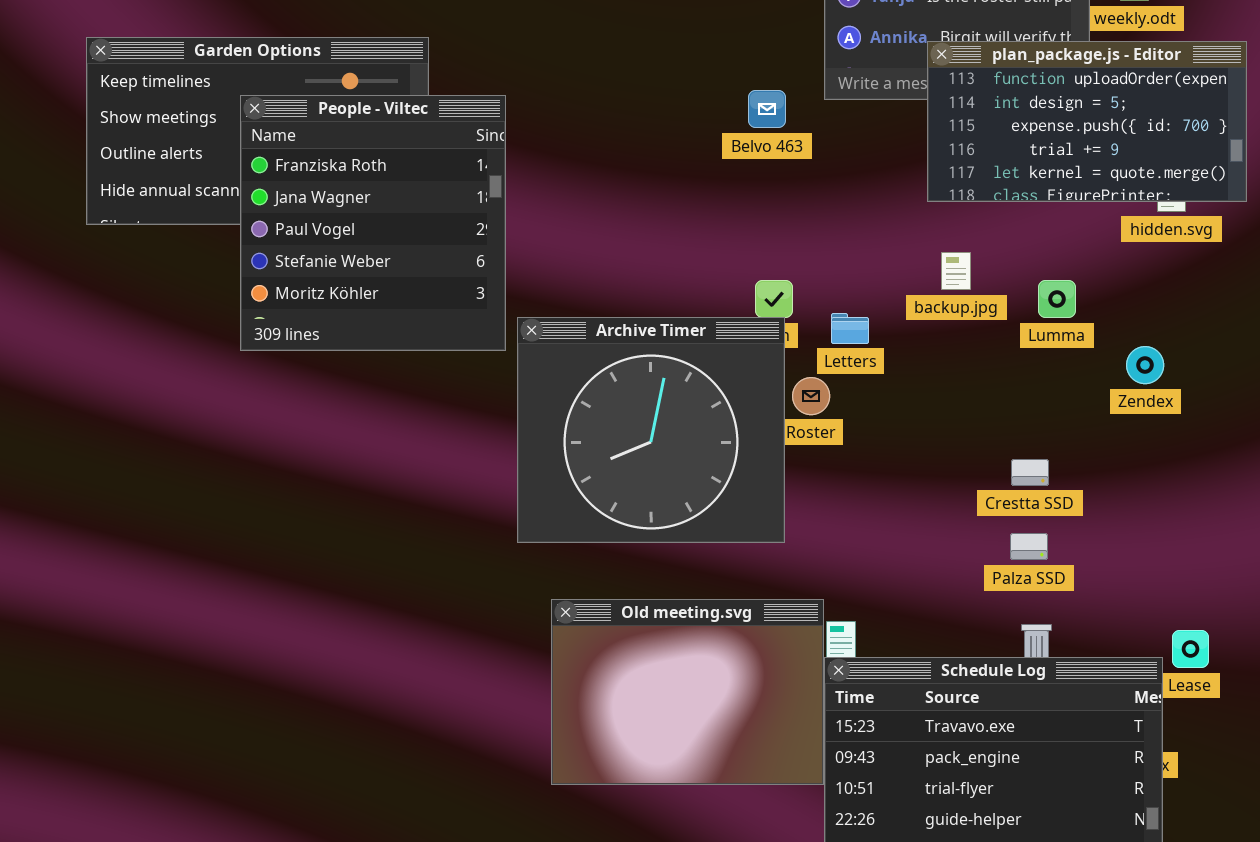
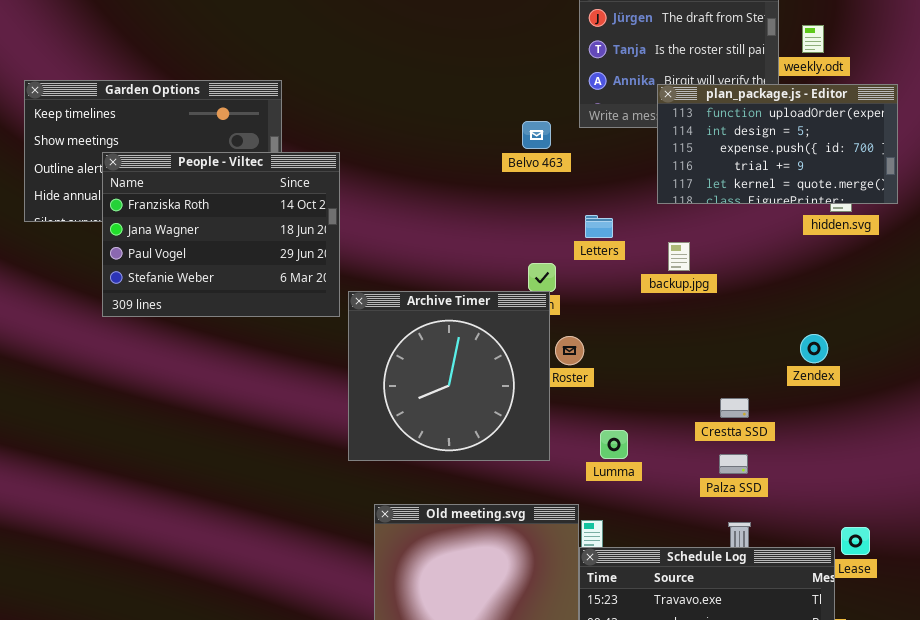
People - Viltec: [240,95,506,351] -> [102,152,340,317], resized
Lumma: [1038,280,1076,318] -> [600,430,628,459], moved
Letters: [831,313,869,344] -> [585,215,613,238], moved
Zendex: [1126,346,1164,384] -> [800,334,828,363], moved

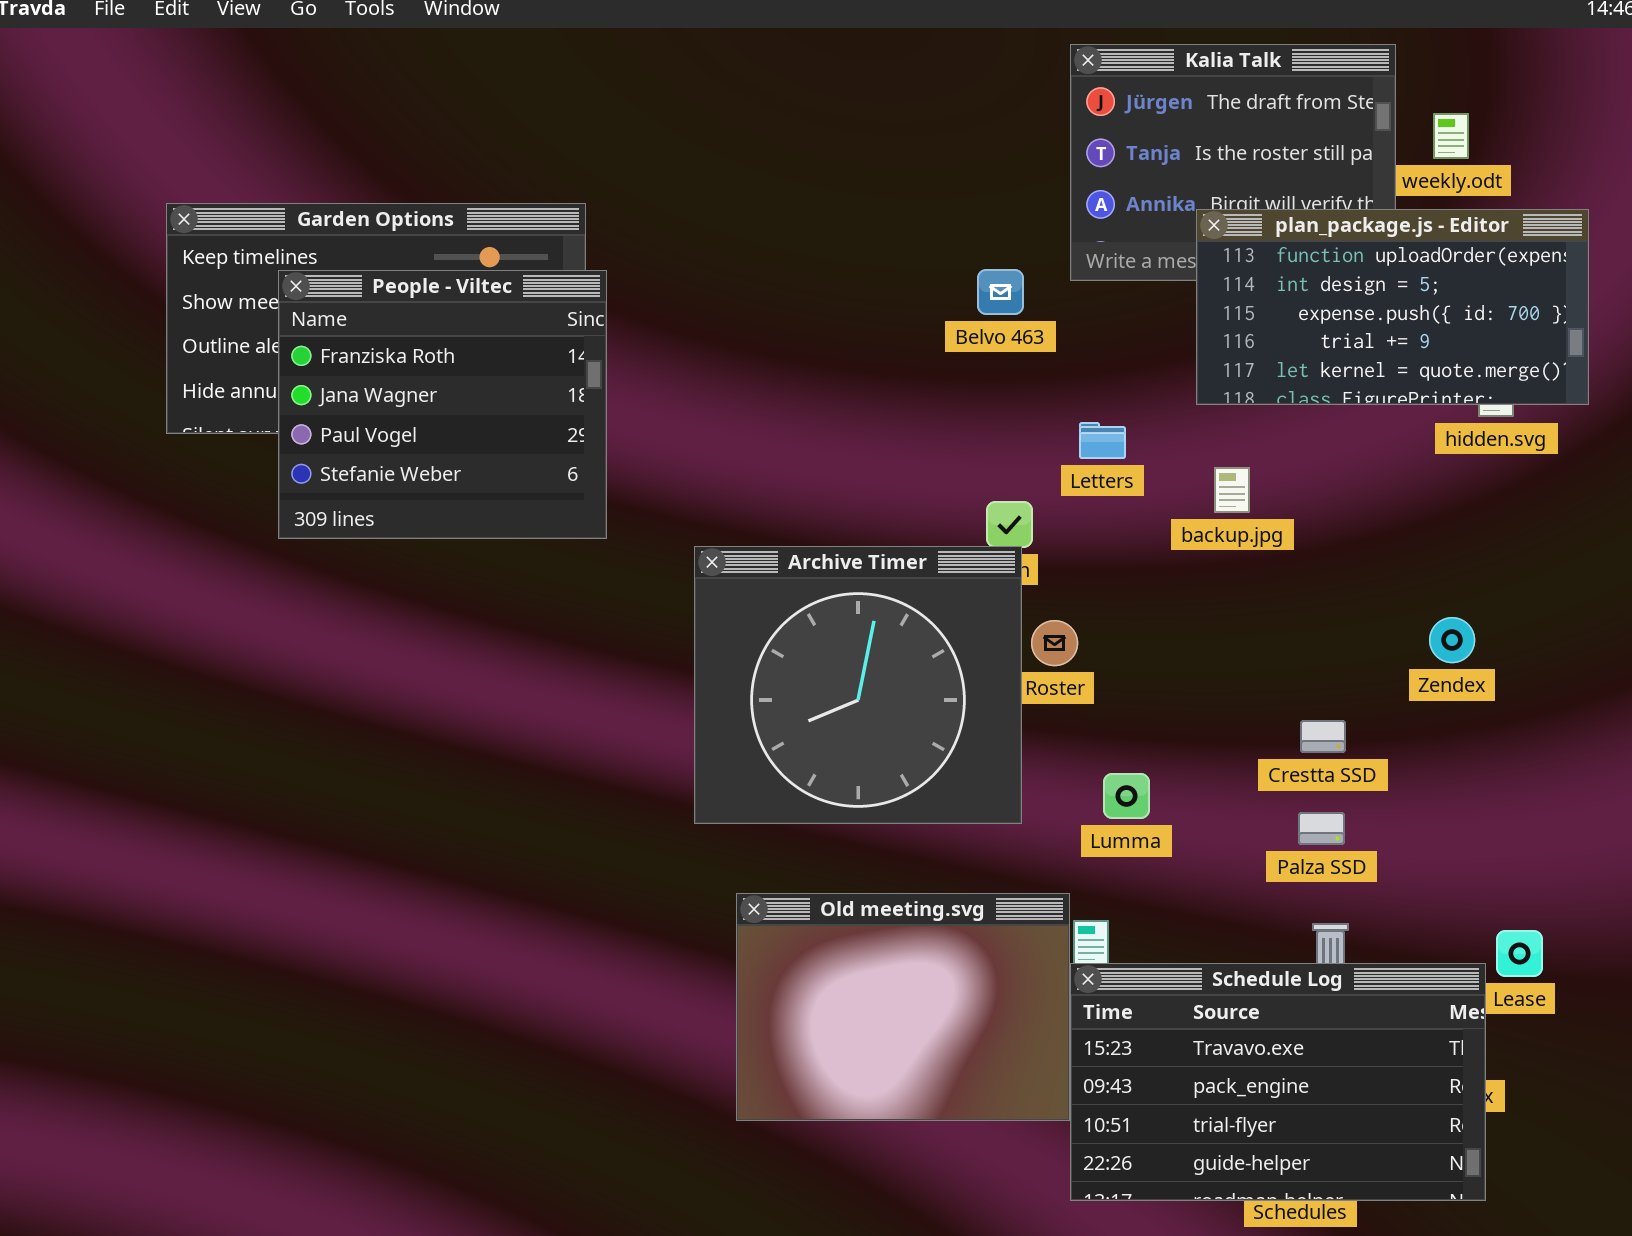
People - Viltec: [102,152,340,317] -> [278,270,607,539], moved, resized

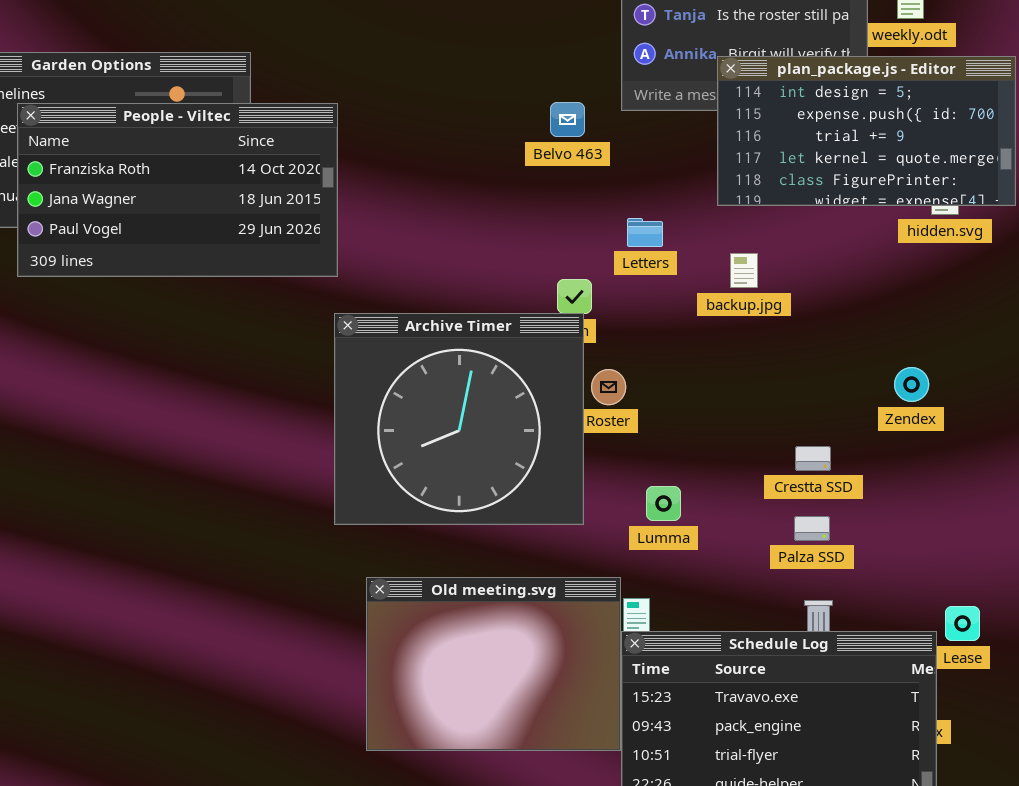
plan_package.js - Editor: [1196,209,1589,405] -> [717,56,1016,206], scrolled down 1 row
People - Viltec: [278,270,607,539] -> [17,103,338,277], resized

